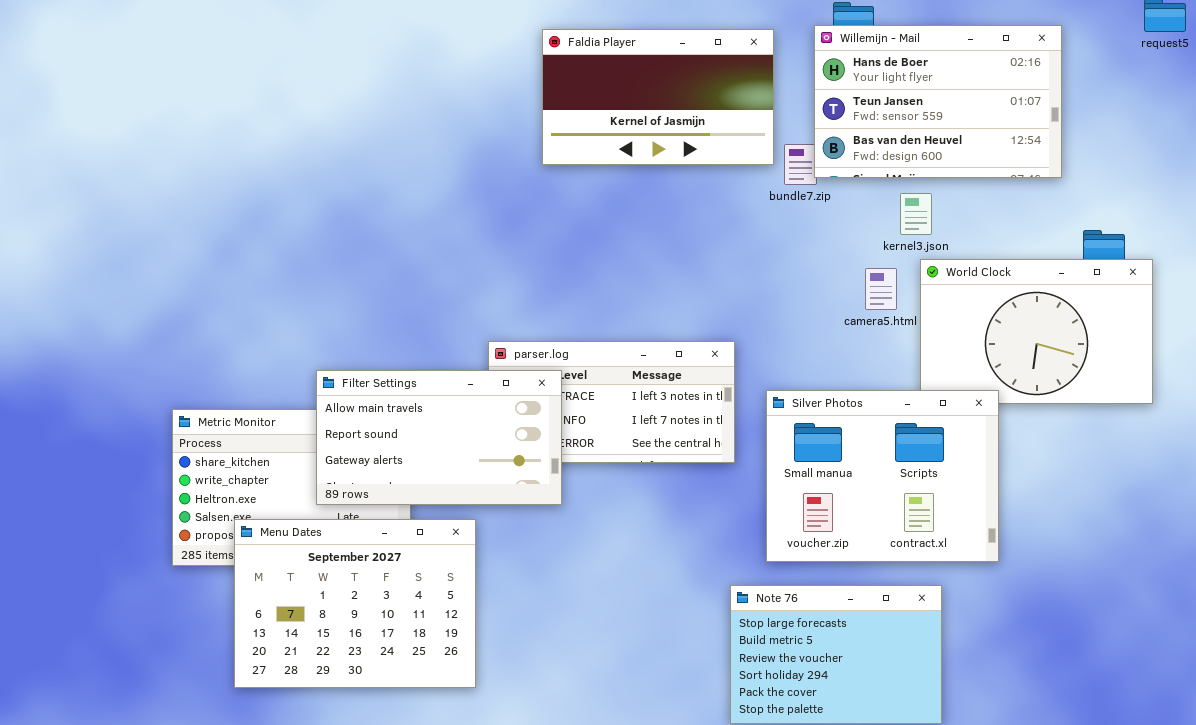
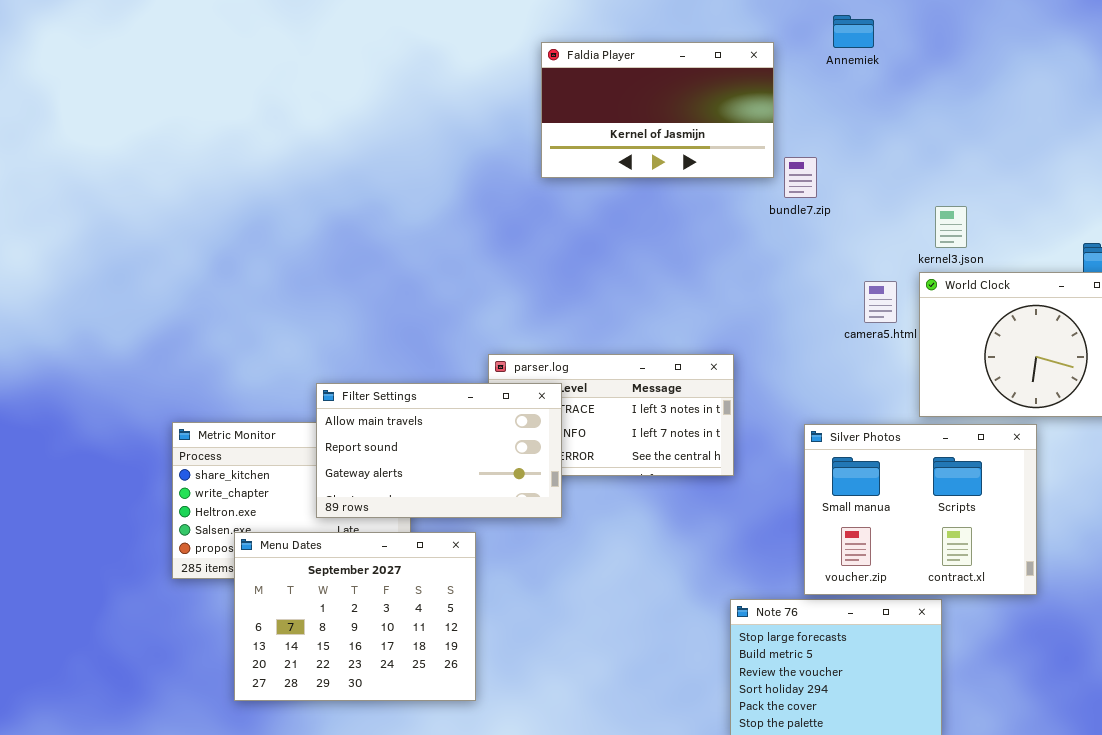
Willemijn - Mail: [814,25,1062,178] -> none, closed
kernel3.json: [900,193,932,235] -> [935,206,967,248], moved
Silver Photos: [766,390,999,562] -> [804,424,1037,595], moved

